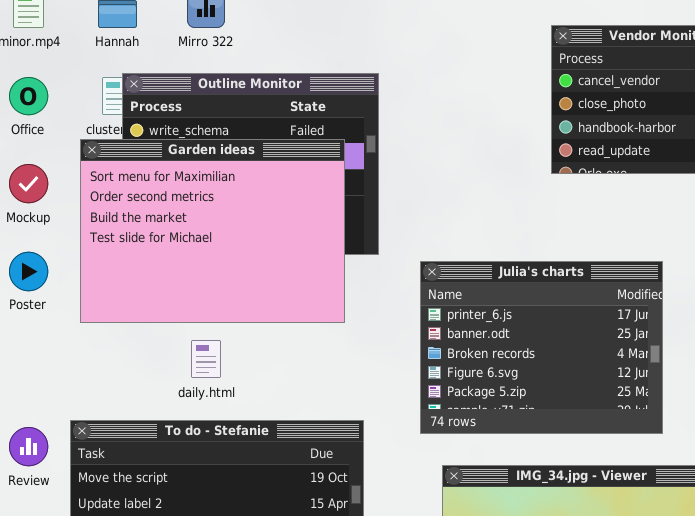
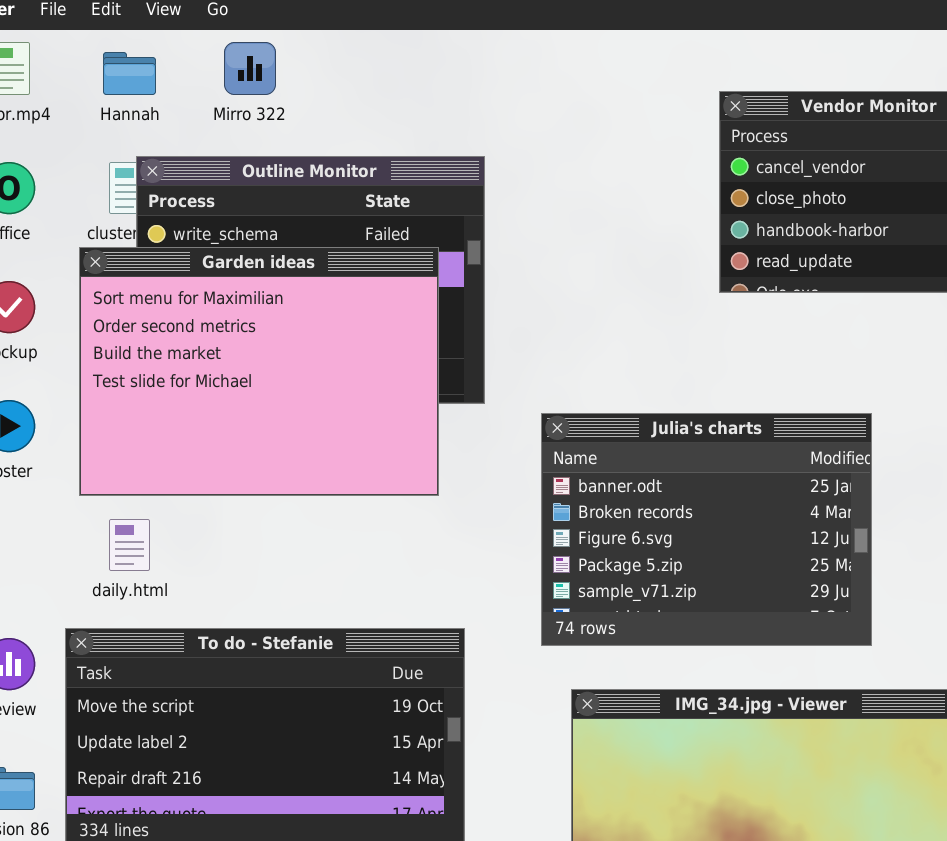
Julia's charts: [420,261,663,434] -> [541,413,872,646], scrolled down 1 row
daily.html: [191,340,221,378] -> [109,519,150,571], moved

